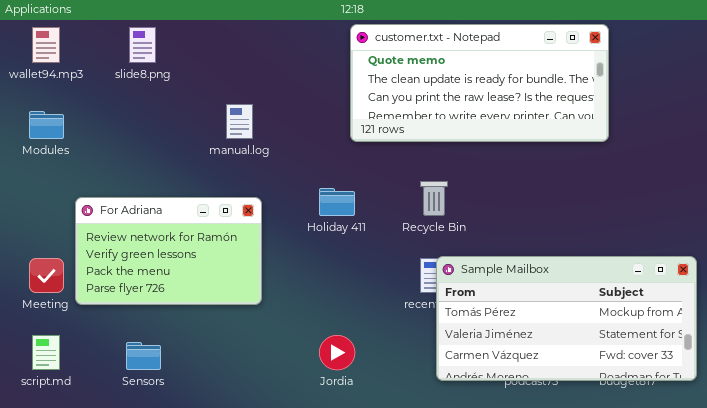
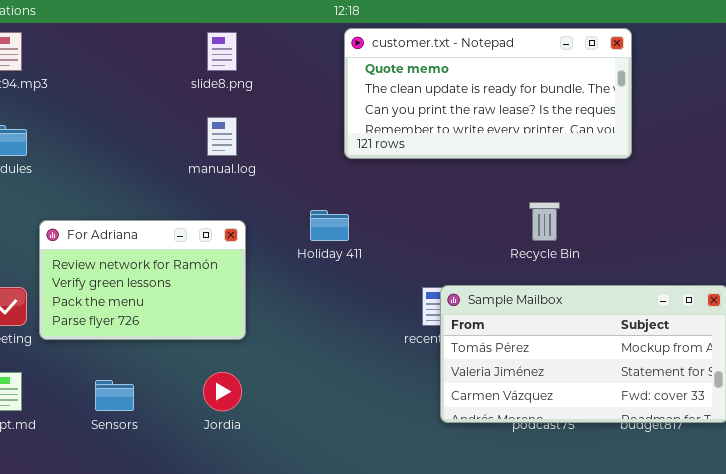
slide8.png: [129,27,156,63] -> [207,32,237,71], moved
Recycle Bin: [420,181,448,216] -> [529,202,560,241], moved
Jordia: [319,335,355,370] -> [203,372,242,411], moved

